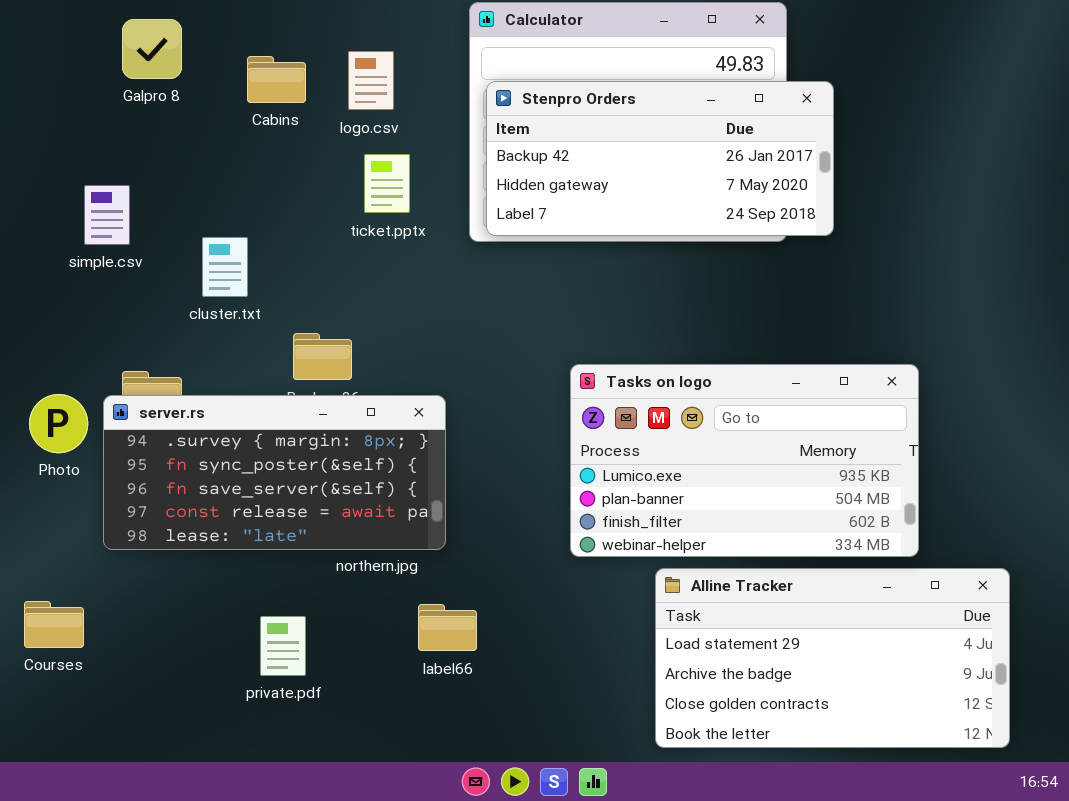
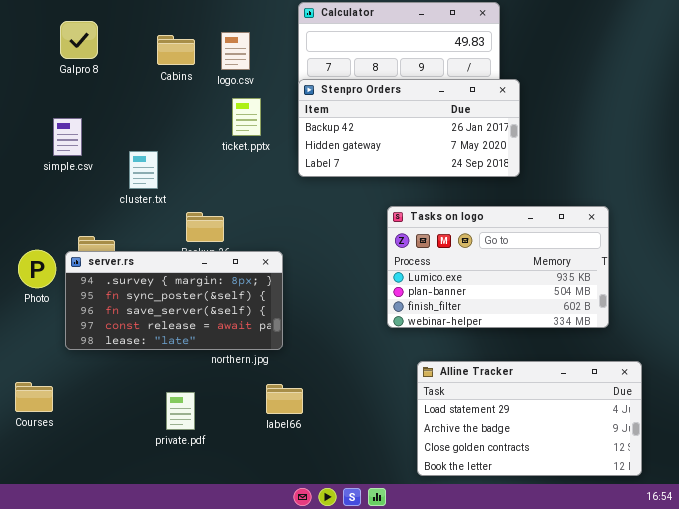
Galpro 8: [122,19,182,79] -> [60,21,98,59], moved
Stenpro Orders: [486,81,834,236] -> [298,79,520,177], moved
Tasks on logo: [570,364,919,557] -> [387,206,609,328], moved

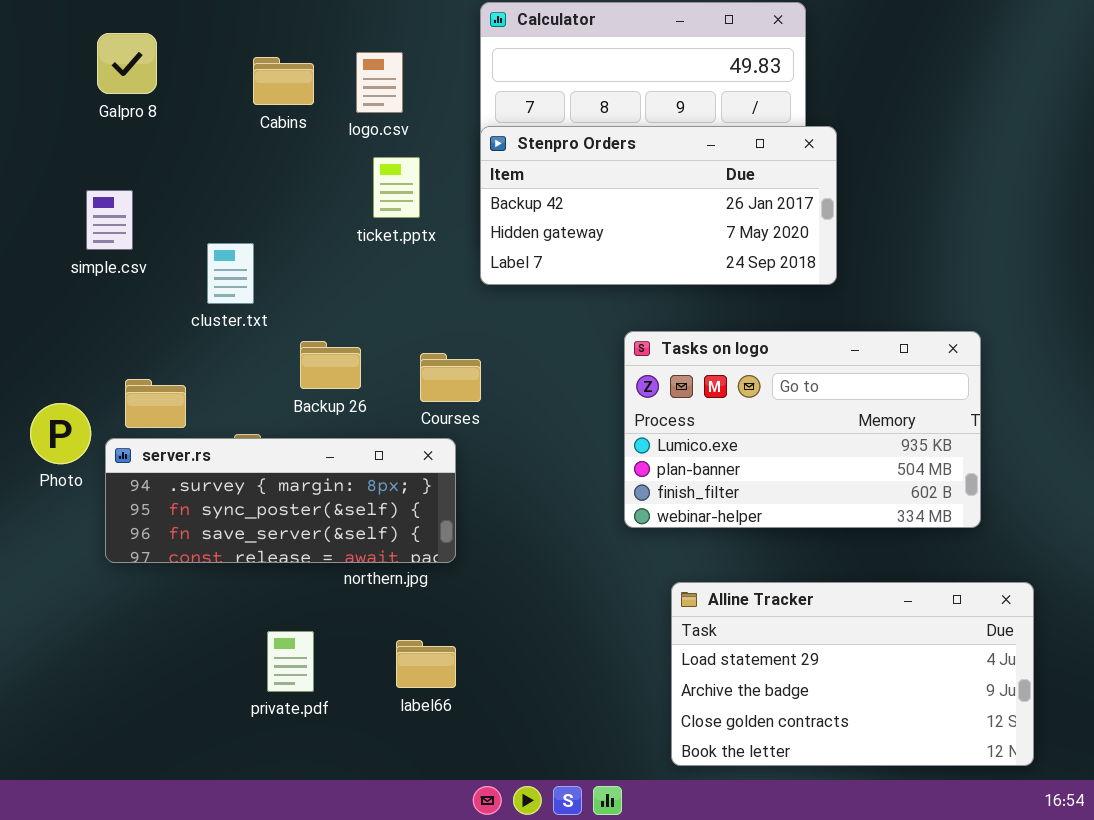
server.rs: [65,251,283,350] -> [105,438,456,563], resized
Courses: [15,382,53,412] -> [420,353,481,402], moved
label66: [266,384,303,414] -> [396,640,456,688], moved

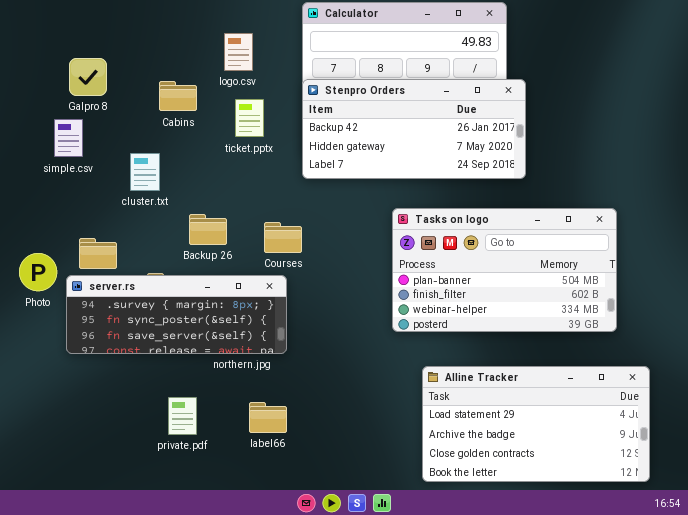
Galpro 8: [97,33,157,94] -> [69,58,107,96], moved
Cabins: [253,57,314,105] -> [159,81,197,111], moved
Tasks on logo: [624,331,981,528] -> [392,208,617,332], scrolled down 1 row

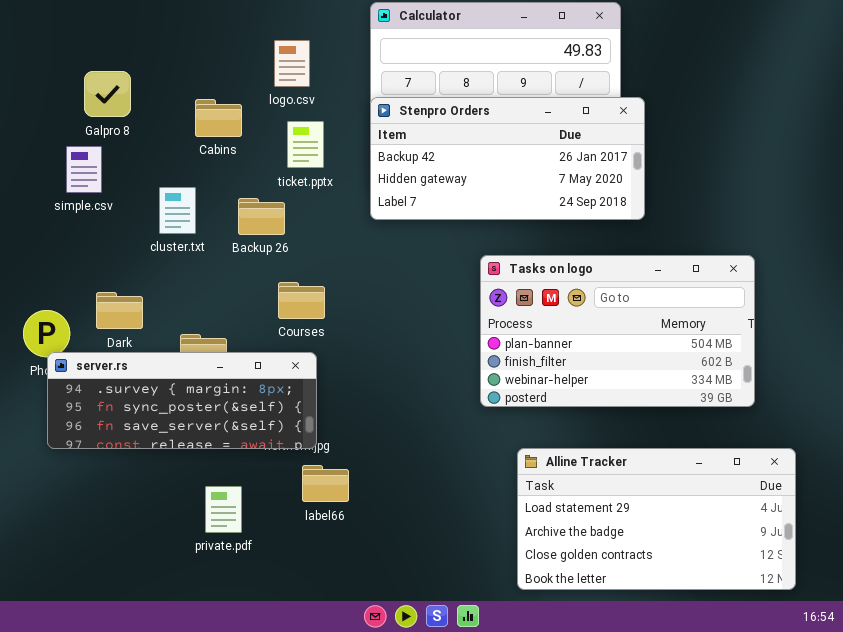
Backup 26: [189,214,227,245] -> [238,198,285,235], moved
Courses: [264,222,302,253] -> [278,282,325,319], moved
server.rs: [66,275,287,354] -> [47,352,317,449], moved
label66: [249,402,287,433] -> [302,465,349,502], moved

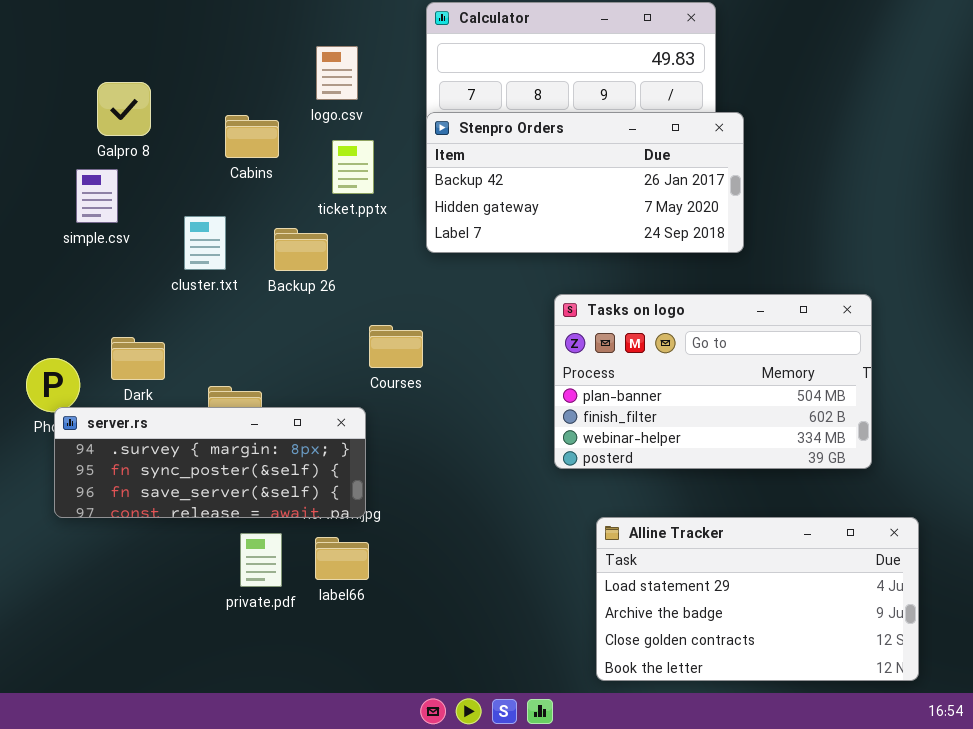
Courses: [278,282,325,319] -> [369,325,423,368], moved
label66: [302,465,349,502] -> [315,537,369,580], moved
private.pdf: [205,486,242,533] -> [240,533,282,587], moved

